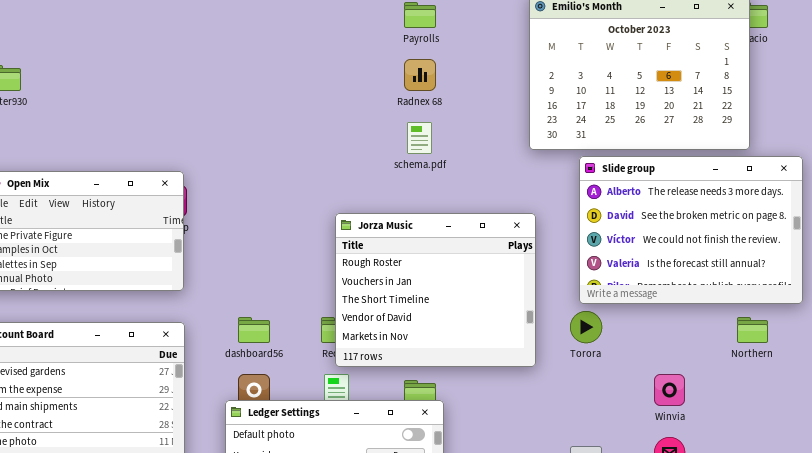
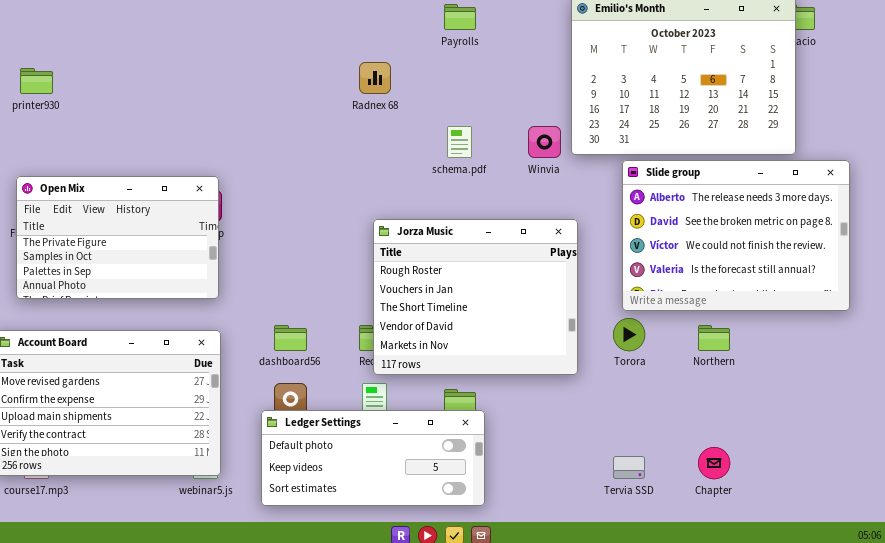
Radnex 68: [404,59,436,91] -> [359,62,391,94], moved
Northern: [737,317,768,343] -> [698,325,730,351], moved
Winvia: [654,374,685,406] -> [528,126,561,158], moved

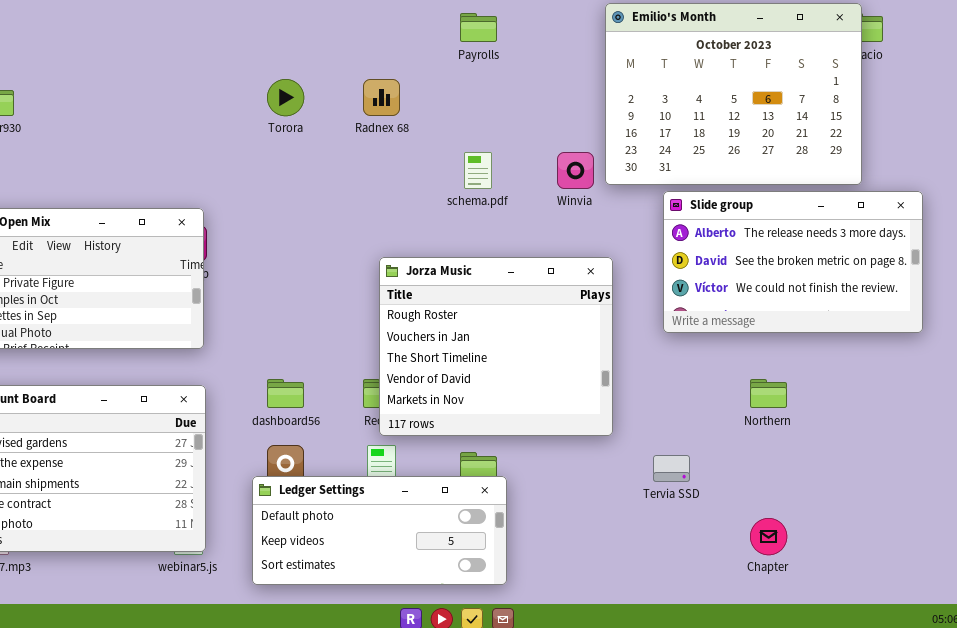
Slide group: [622,160,850,311] -> [663,191,923,333], resized
Torora: [613,318,645,351] -> [267,79,304,116], moved
Tervia SSD: [613,456,645,479] -> [653,455,690,482], moved

